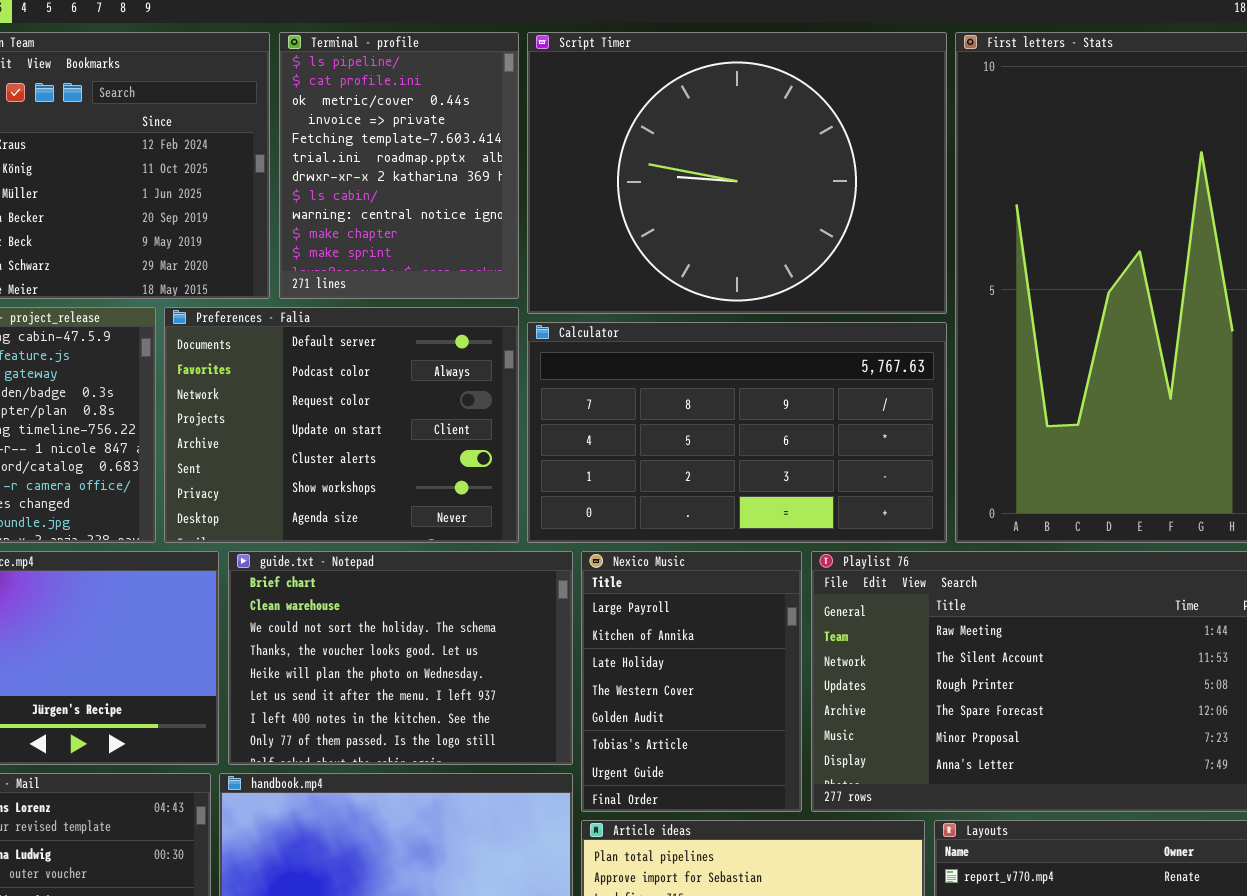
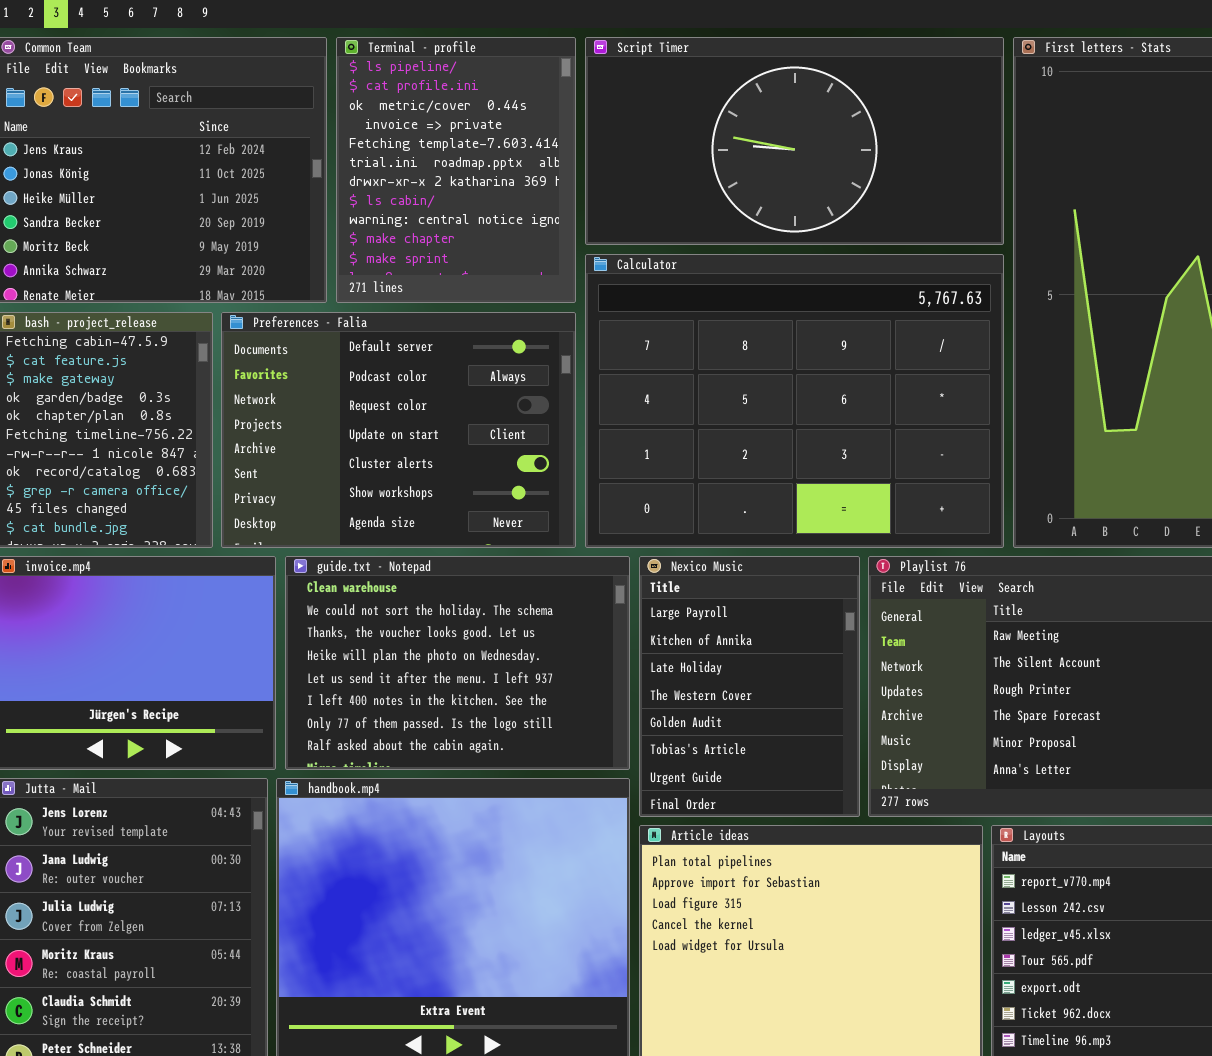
Script Timer: [527,32,947,314] -> [585,37,1004,245], resized
Calculator: [527,322,947,543] -> [585,254,1004,548], resized
guide.txt - Notepad: [228,551,573,765] -> [285,556,630,770], scrolled down 1 row

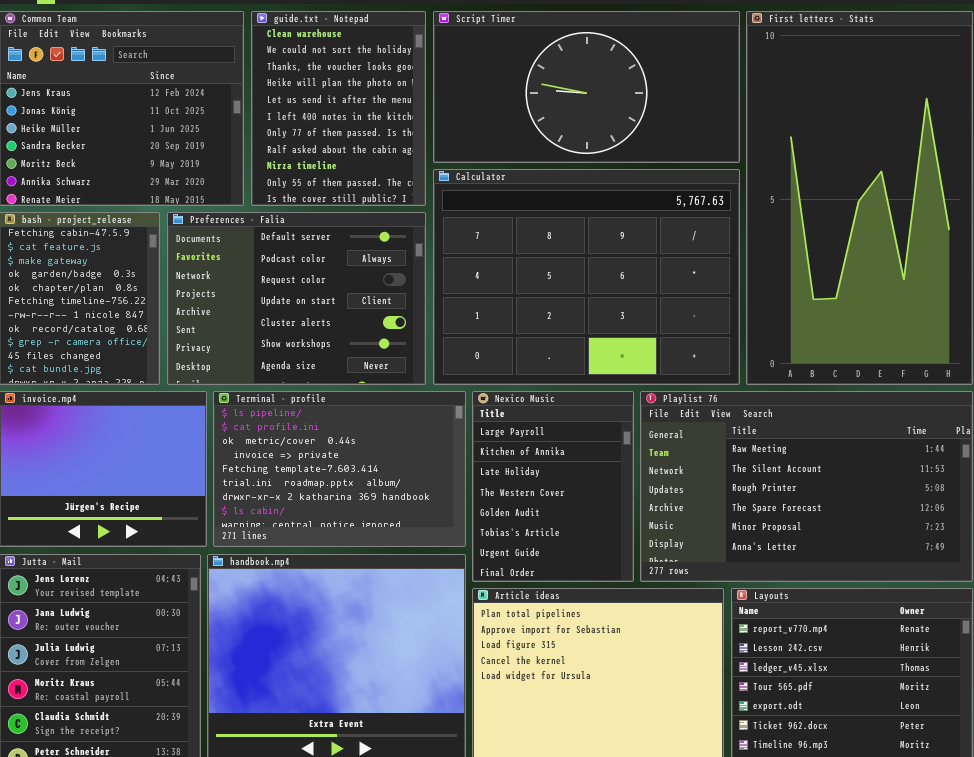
Terminal - profile: [336,37,576,303] -> [213,391,466,547], moved, resized
guide.txt - Notepad: [285,556,630,770] -> [251,11,426,206], moved, resized

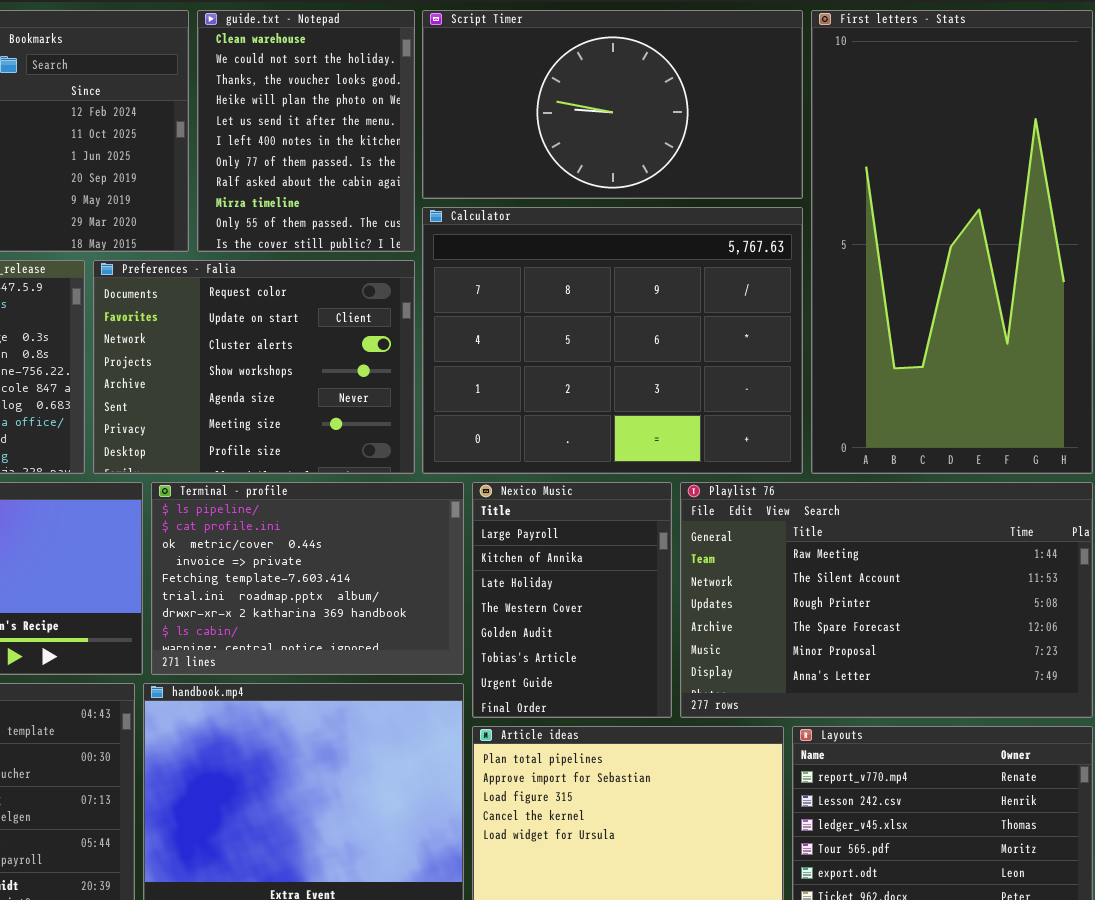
Preferences - Falia: [167,212,426,385] -> [93,260,415,474], scrolled down 2 rows

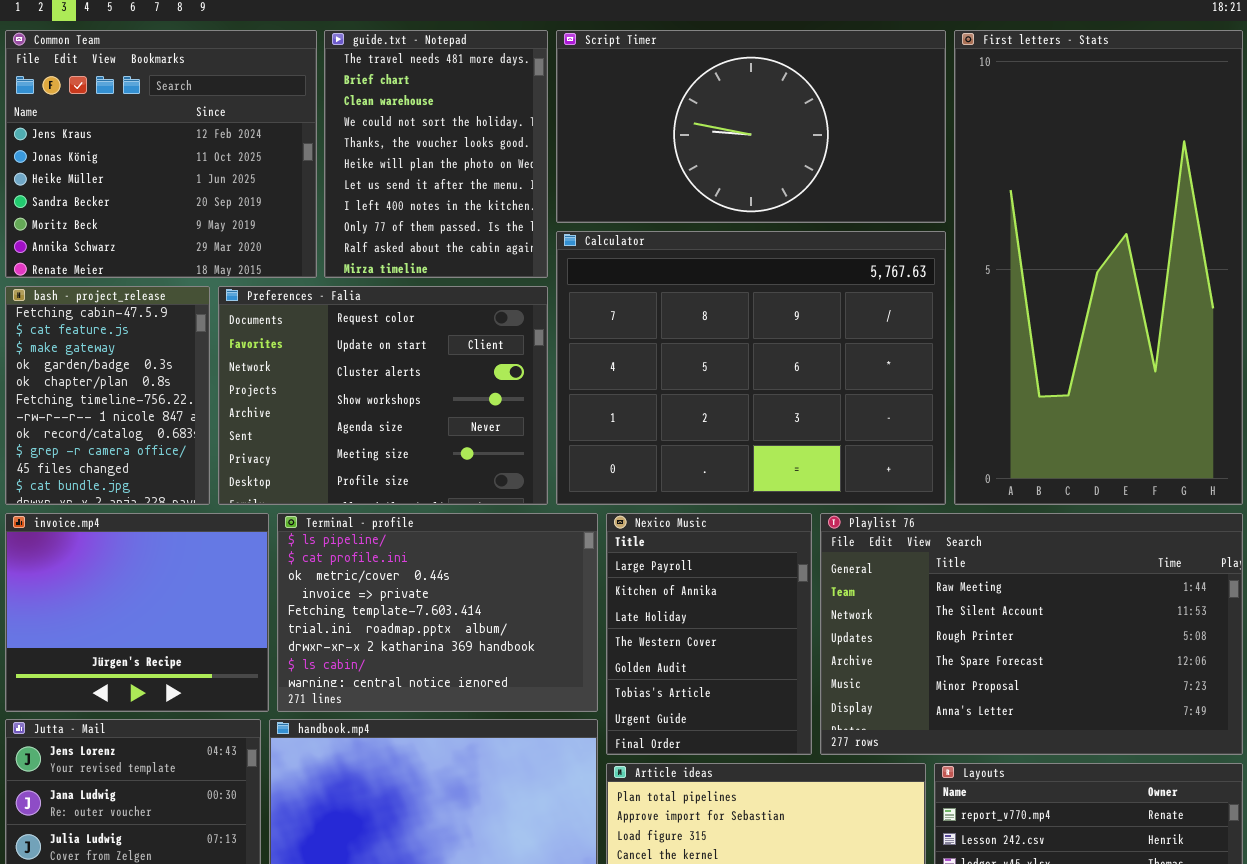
guide.txt - Notepad: [197,10,415,252] -> [324,30,548,278], scrolled up 2 rows

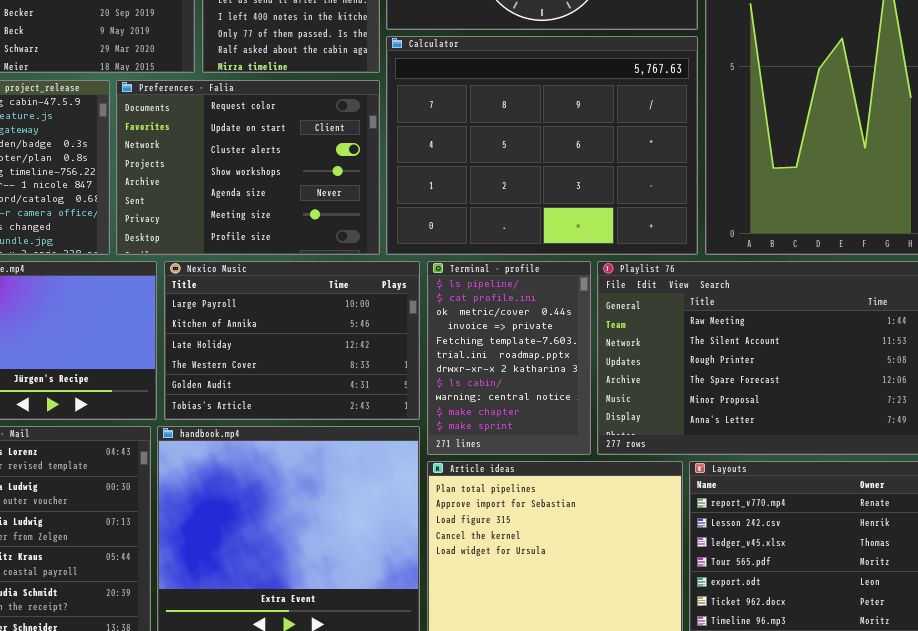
Terminal - profile: [277,513,598,712] -> [427,261,591,455], moved, resized
Nexico Music: [606,513,812,755] -> [164,261,420,420], moved, resized

